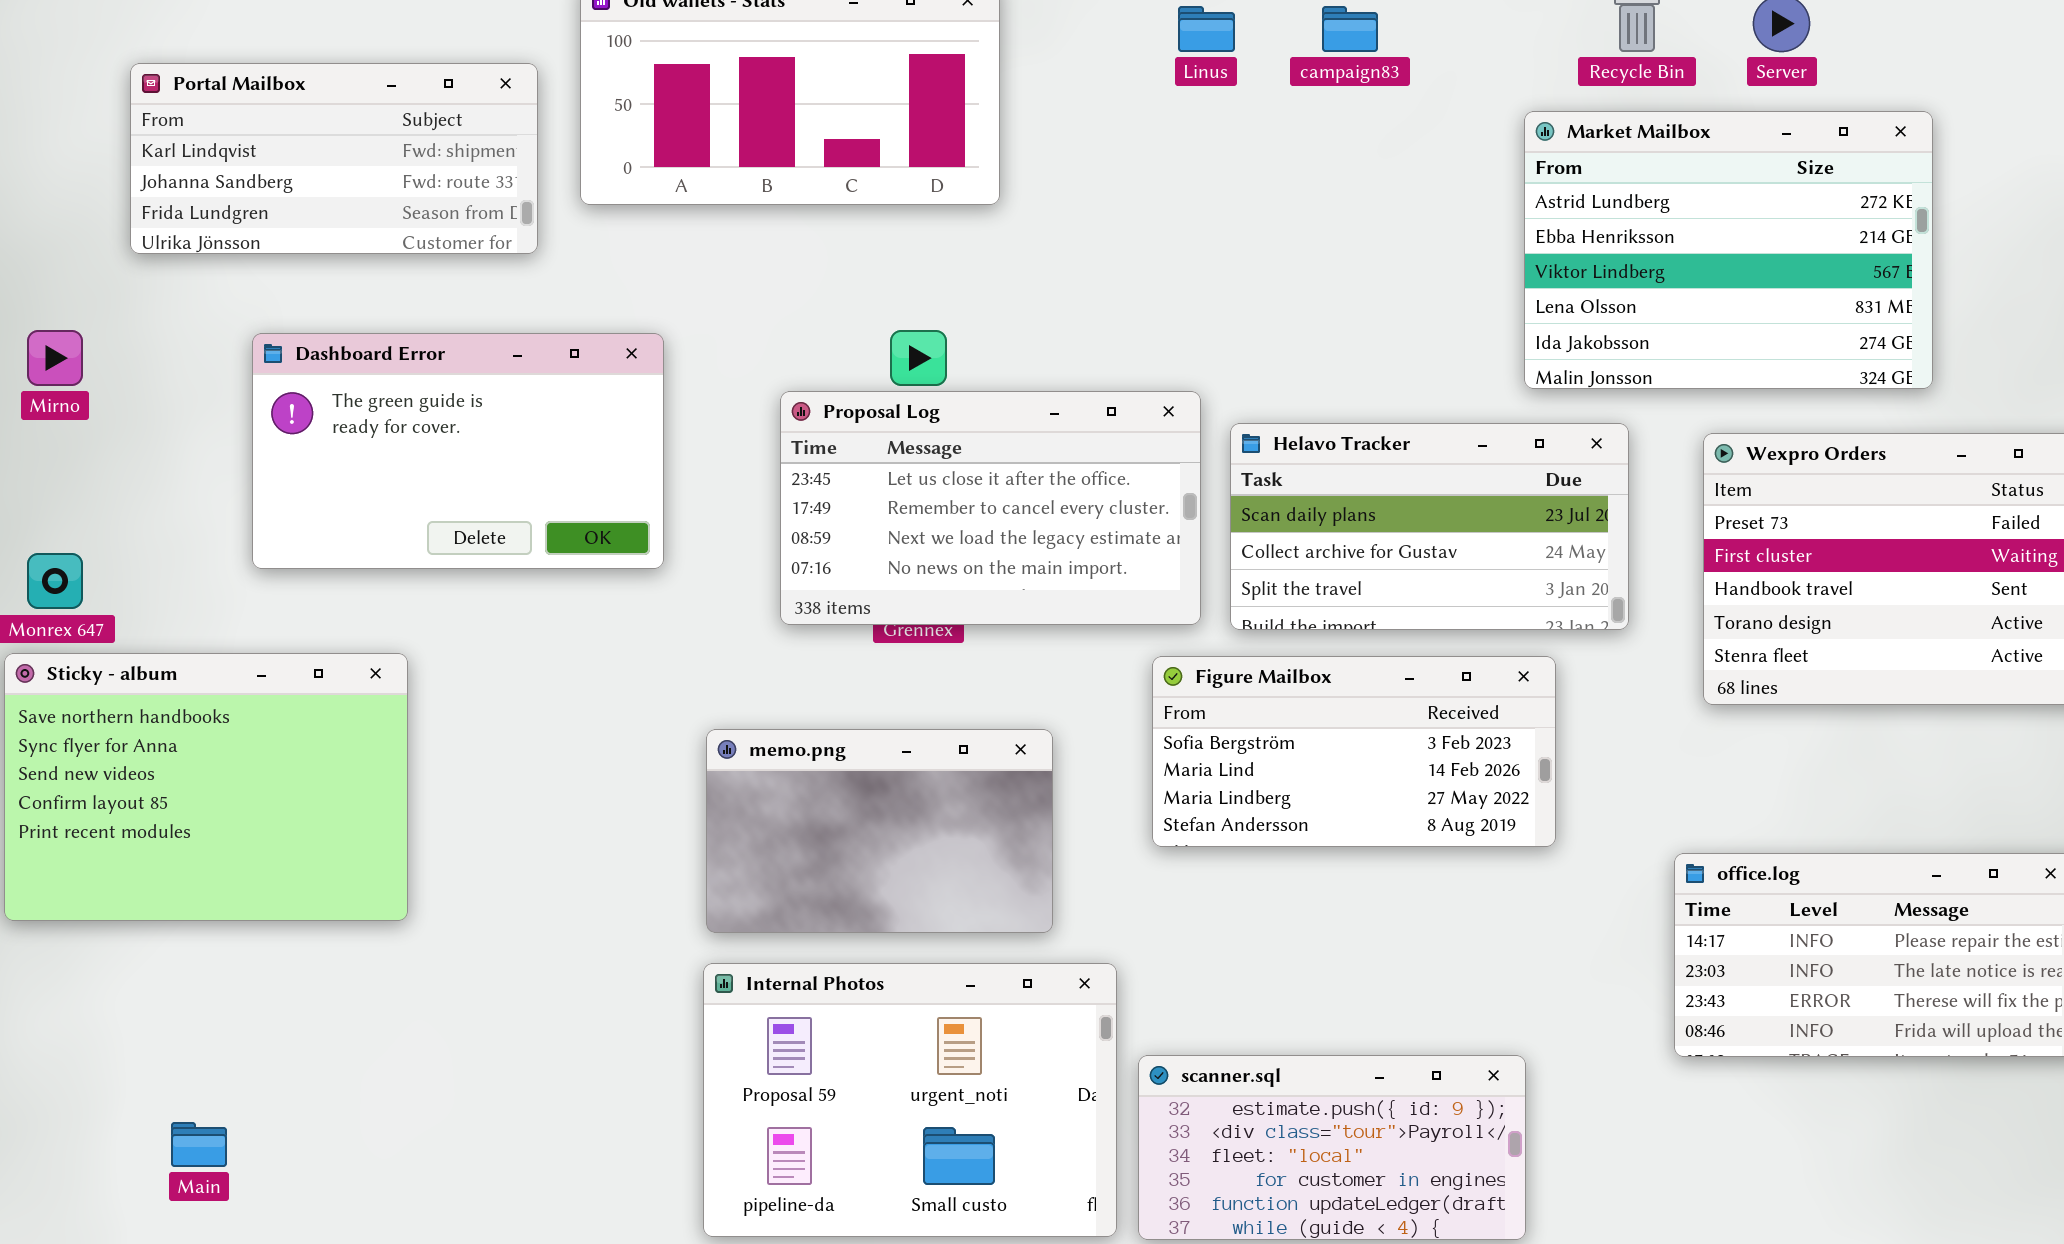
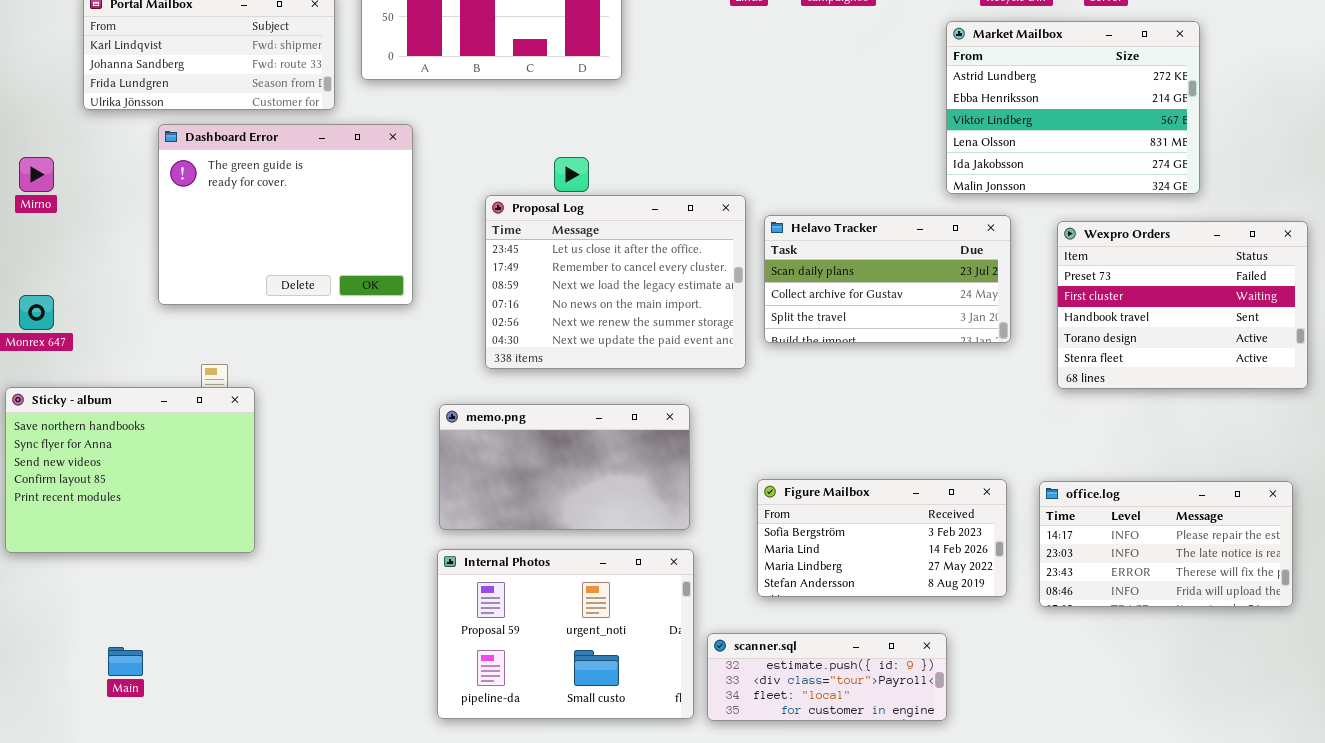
Dashboard Error: [252,333,664,569] -> [158,124,413,305], resized
Proposal Log: [780,391,1201,625] -> [485,195,746,369], resized
Sticky - album: [4,653,408,921] -> [5,387,255,553], moved
Figure Mailbox: [1152,656,1556,847] -> [757,479,1007,597], moved
memo.png: [706,729,1053,933] -> [439,404,690,530], resized
scanner.sql: [1138,1055,1526,1240] -> [707,633,947,721], resized

